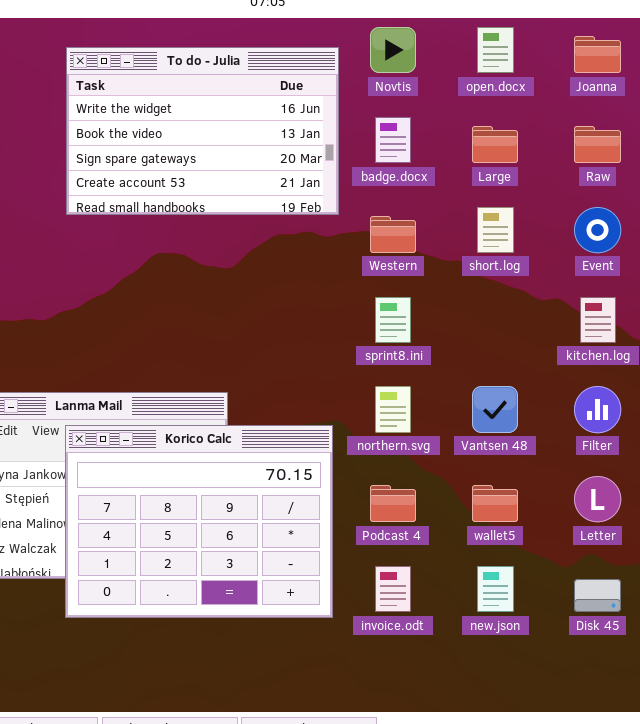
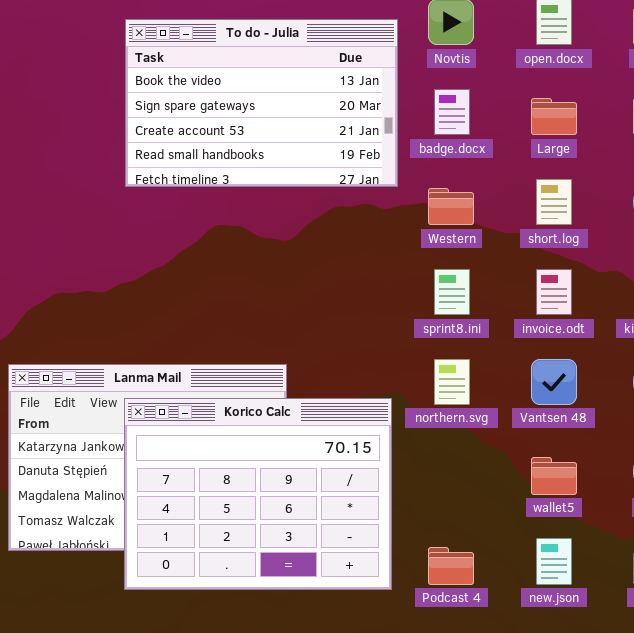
To do - Julia: [66,47,339,215] -> [125,19,398,187], scrolled down 1 row
Podcast 4: [370,485,416,522] -> [428,547,474,585], moved
invoice.odt: [375,566,411,612] -> [536,269,572,315], moved

